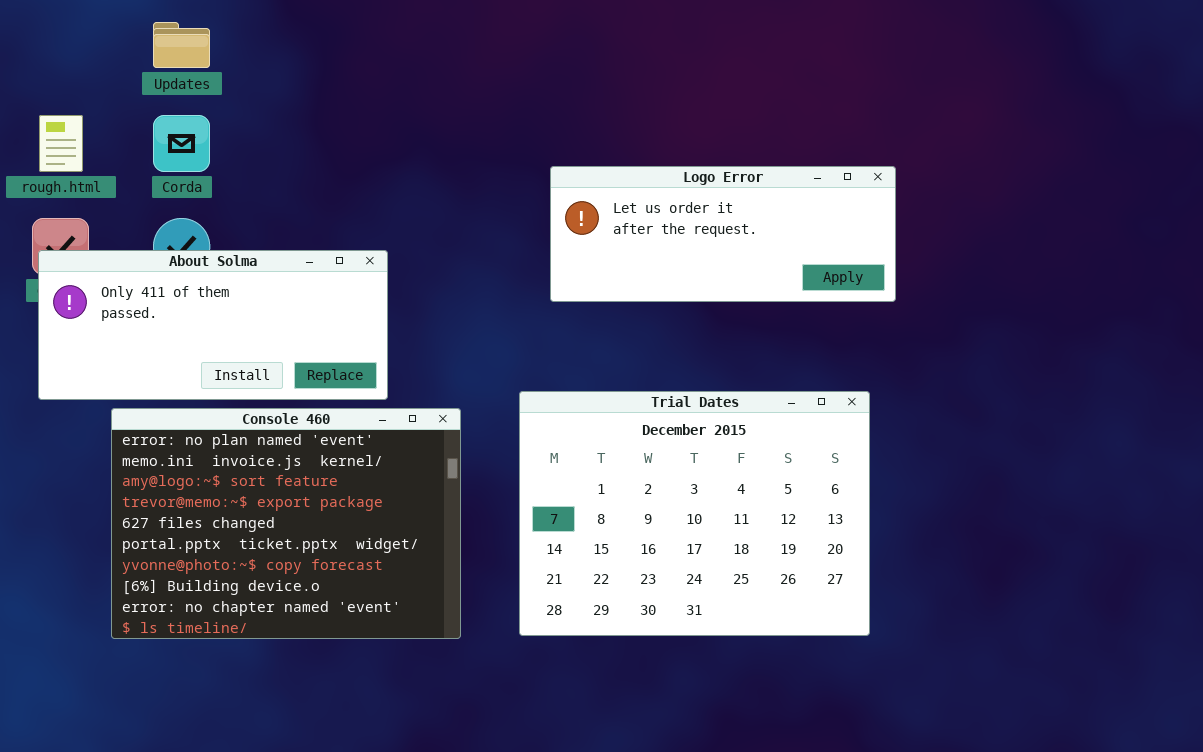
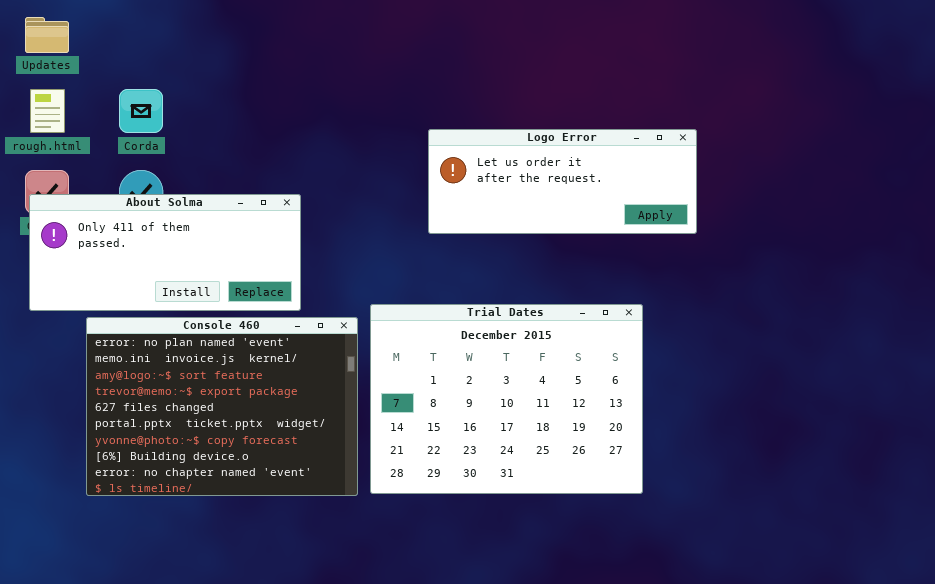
Updates: [153,22,210,68] -> [25,17,69,53], moved
Trial Dates: [519,391,870,636] -> [370,304,643,494], moved

